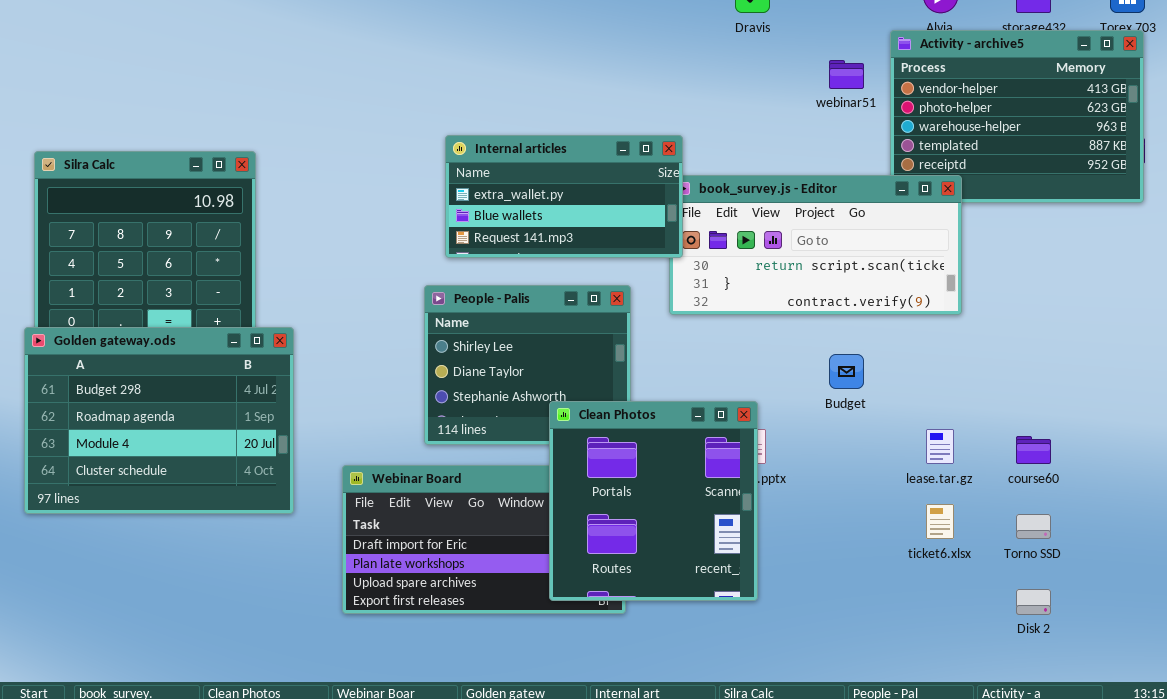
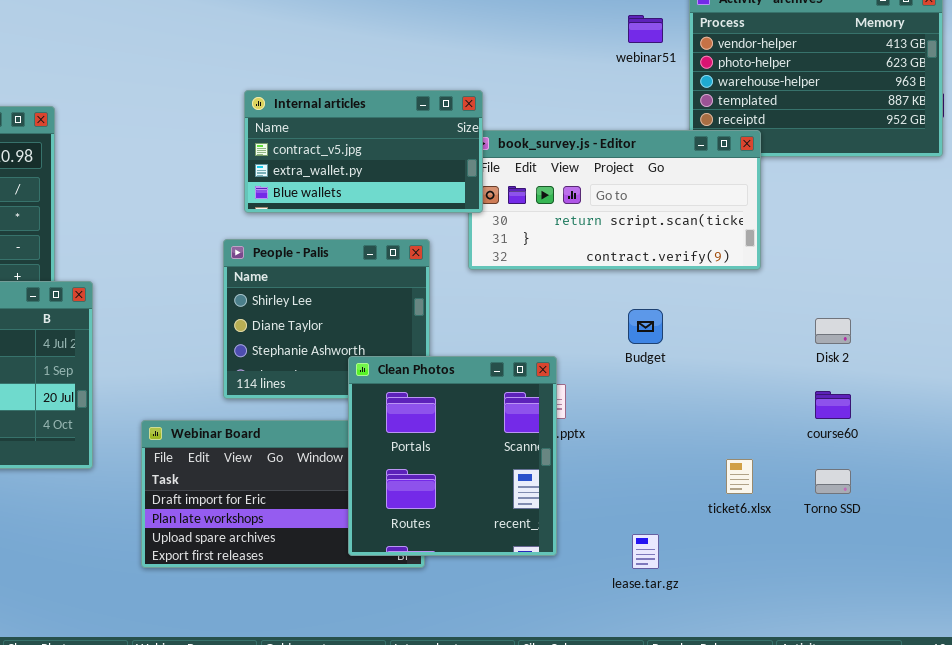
Internal articles: [445,135,683,258] -> [244,90,483,213], scrolled up 1 row
lease.tar.gz: [926,429,954,464] -> [632,534,659,569], moved
Disk 2: [1016,589,1051,615] -> [815,318,851,344], moved

